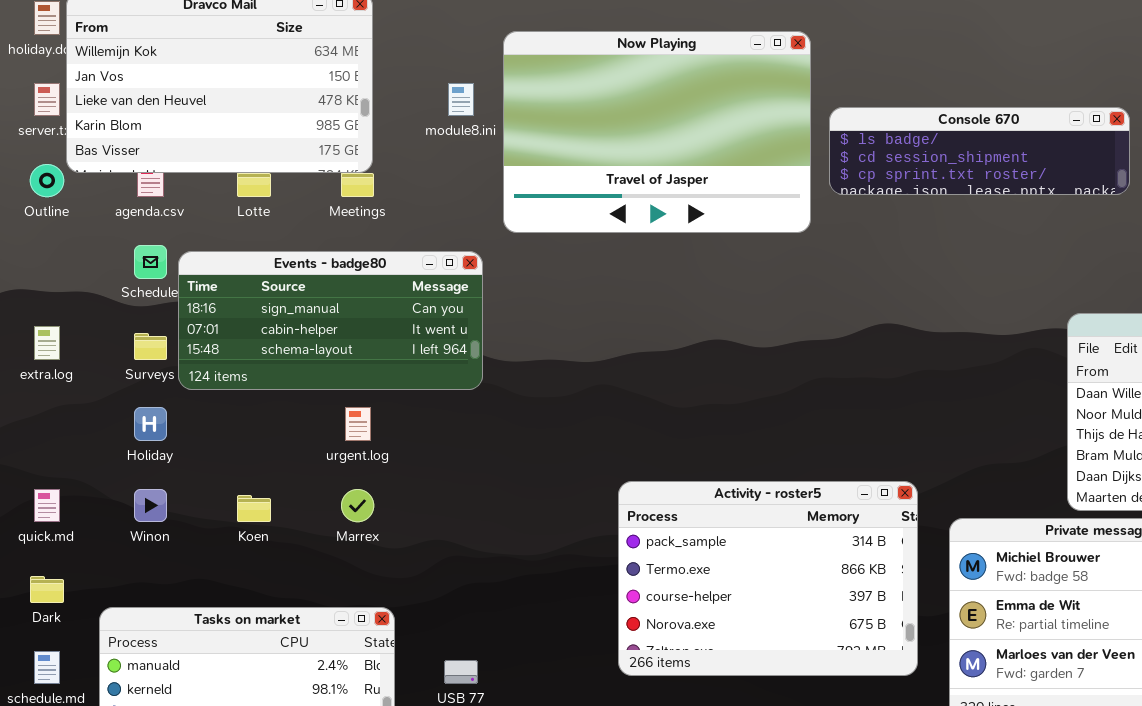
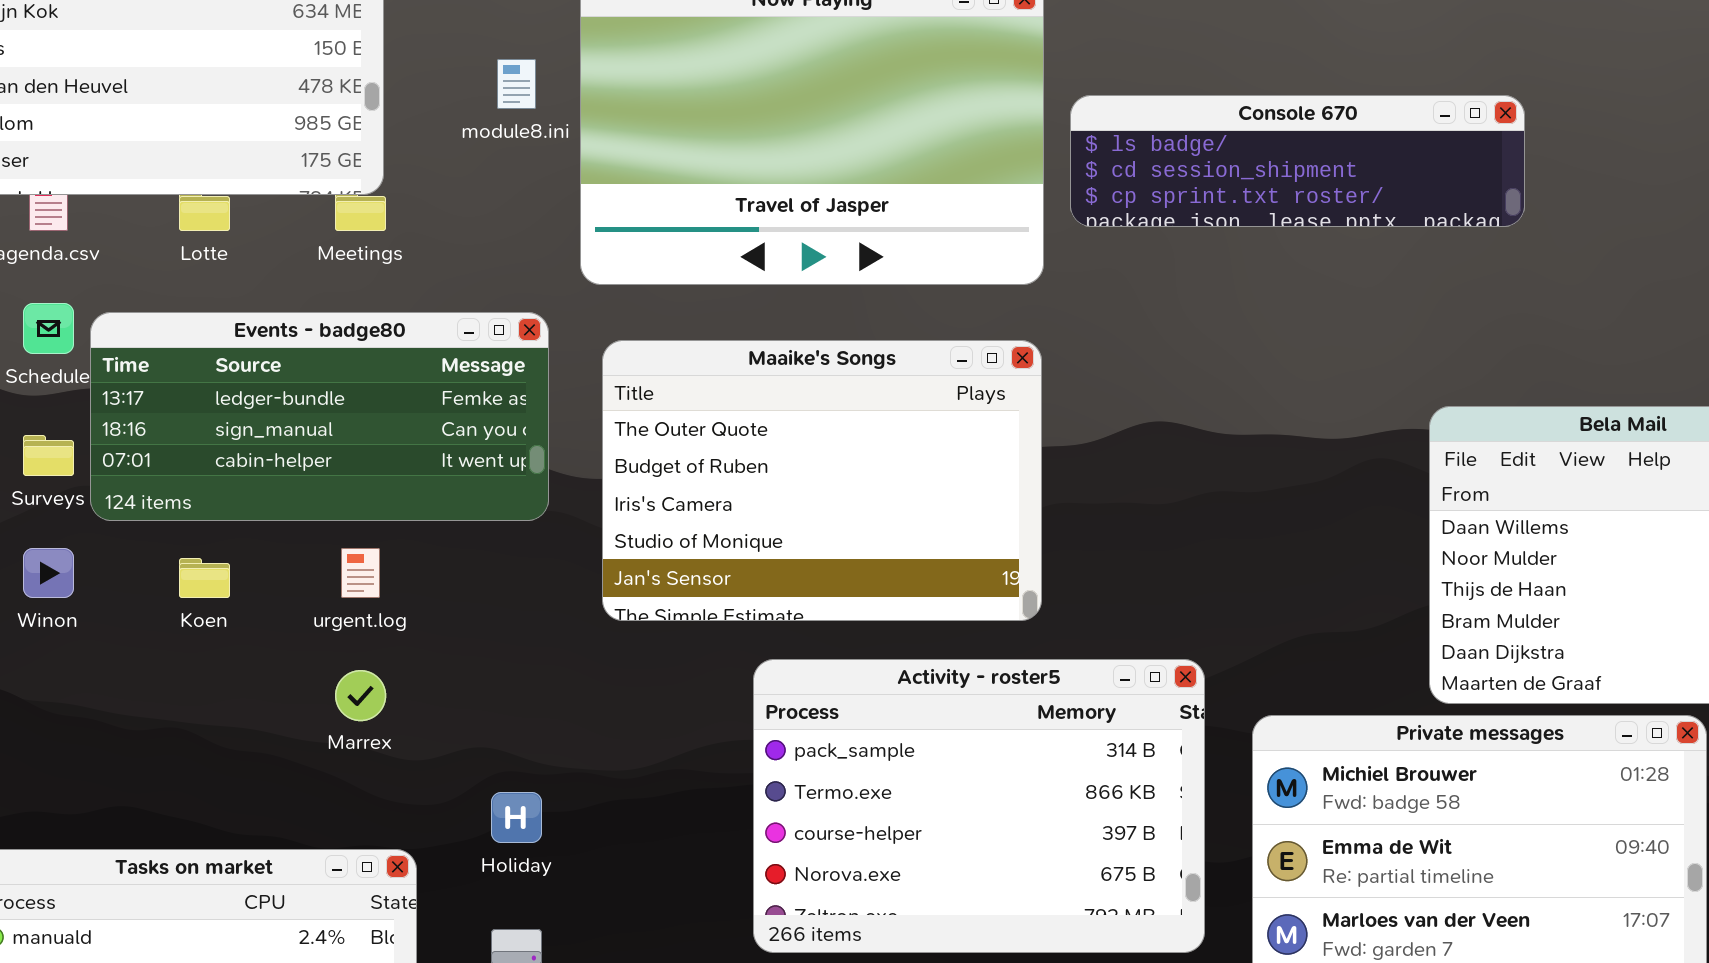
Events - badge80: [178,251,483,390] -> [90,312,549,521], scrolled up 1 row
Maaike's Songs: none -> [602,340,1042,621], opened
Holiday: [134,407,167,441] -> [491,792,542,843], moved
Winon: [134,489,167,522] -> [23,548,74,598], moved
Koen: [237,495,271,522] -> [179,558,230,598], moved

